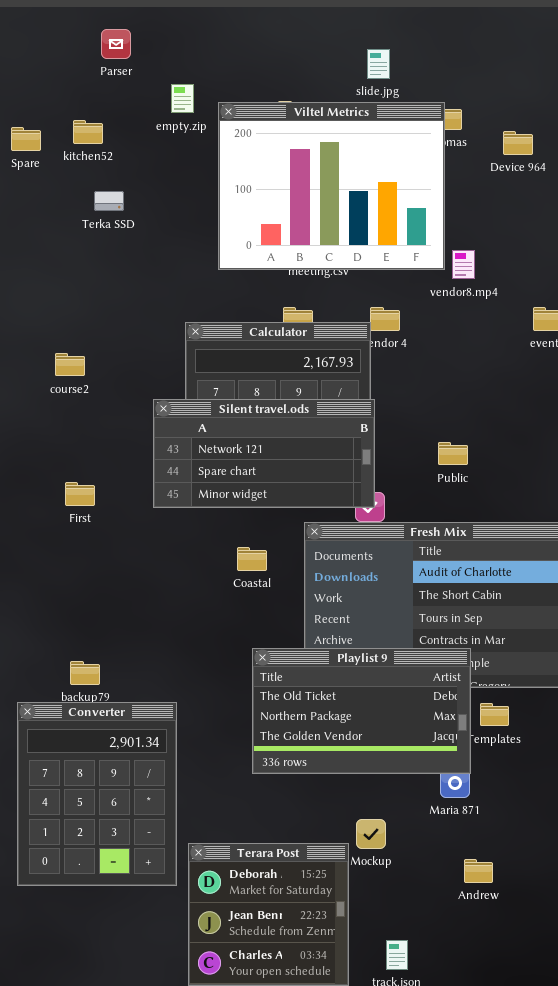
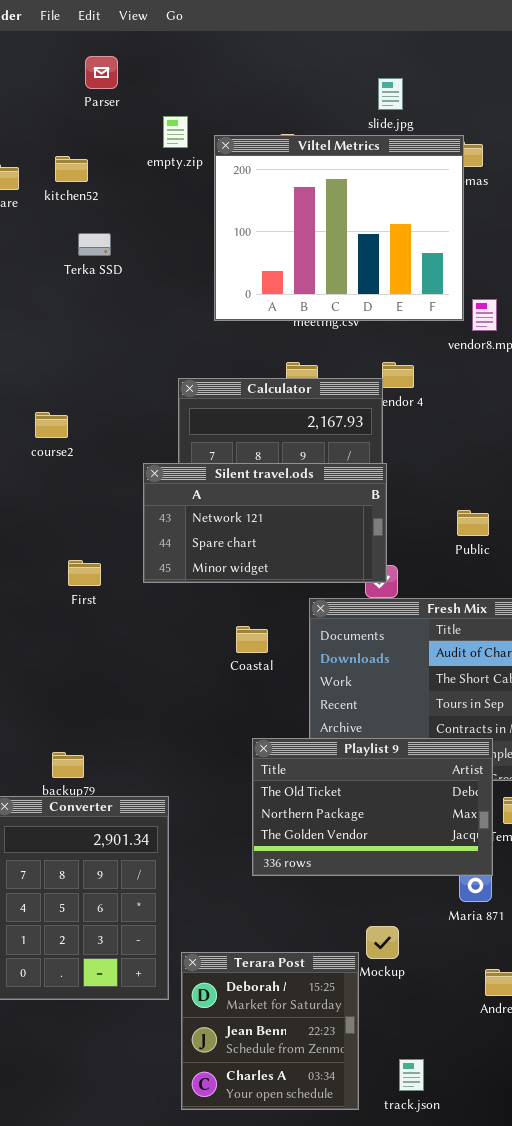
First: [65,482,95,506] -> [68,560,101,586], moved

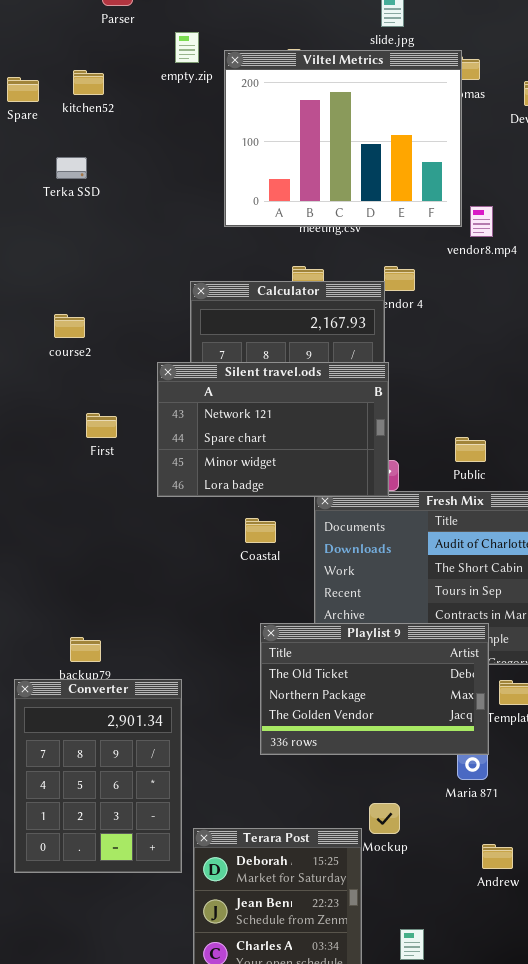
Terka SSD: [78,233,111,256] -> [56,157,87,179], moved
Silent travel.ods: [143,463,387,583] -> [157,362,389,497], resized
Public: [457,510,489,536] -> [455,437,486,462], moved
First: [68,560,101,586] -> [86,413,117,438], moved

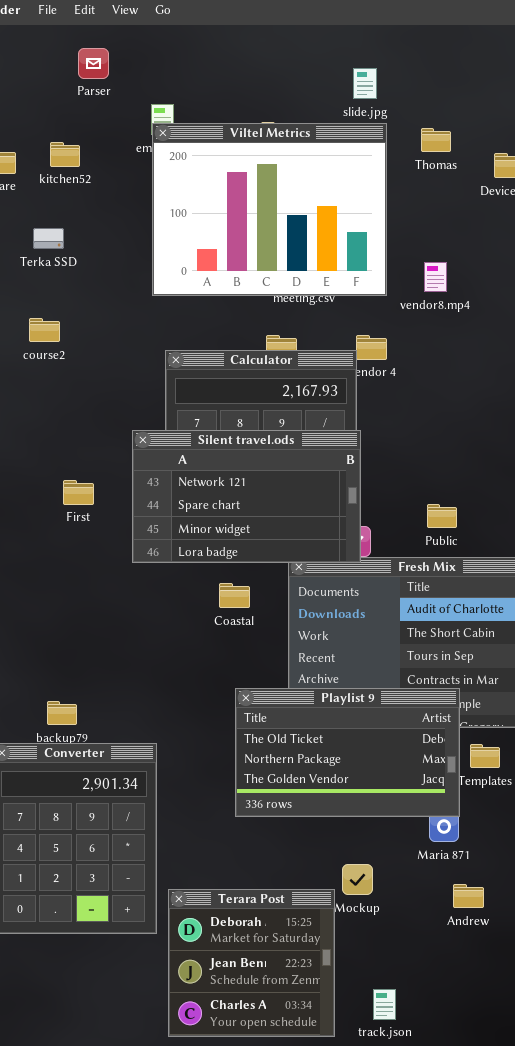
Viltel Metrics: [224,50,462,227] -> [152,123,387,296], moved
vendor8.mp4: [470,206,493,237] -> [424,262,447,292], moved
course2: [54,314,85,338] -> [29,318,60,342], moved
Andrew: [482,844,513,869] -> [453,884,484,908], moved

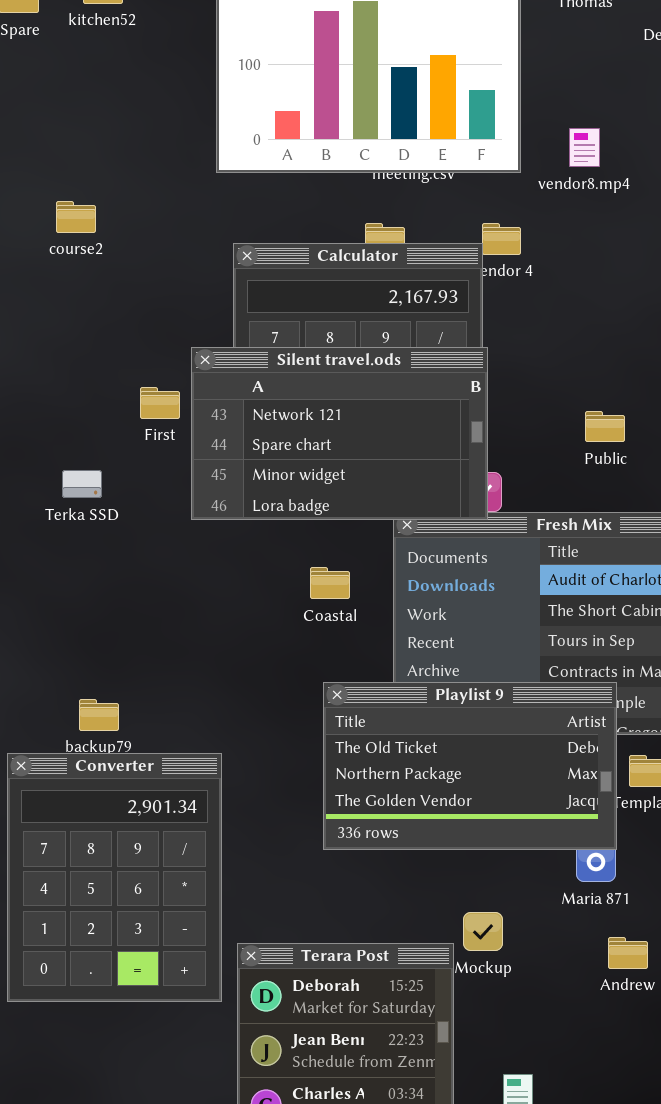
Terka SSD: [33,228,64,249] -> [62,470,102,498], moved
First: [63,480,94,505] -> [140,387,180,419], moved
Public: [427,504,457,528] -> [585,411,625,442], moved
Coastal: [219,583,250,608] -> [310,567,350,599], moved

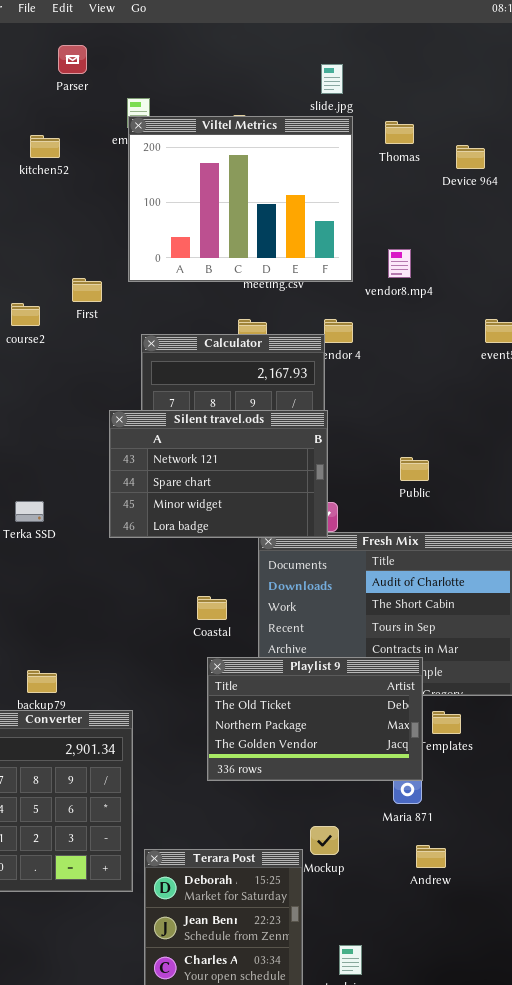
First: [140,387,180,419] -> [72,278,102,302], moved
Coastal: [310,567,350,599] -> [197,596,227,620], moved

